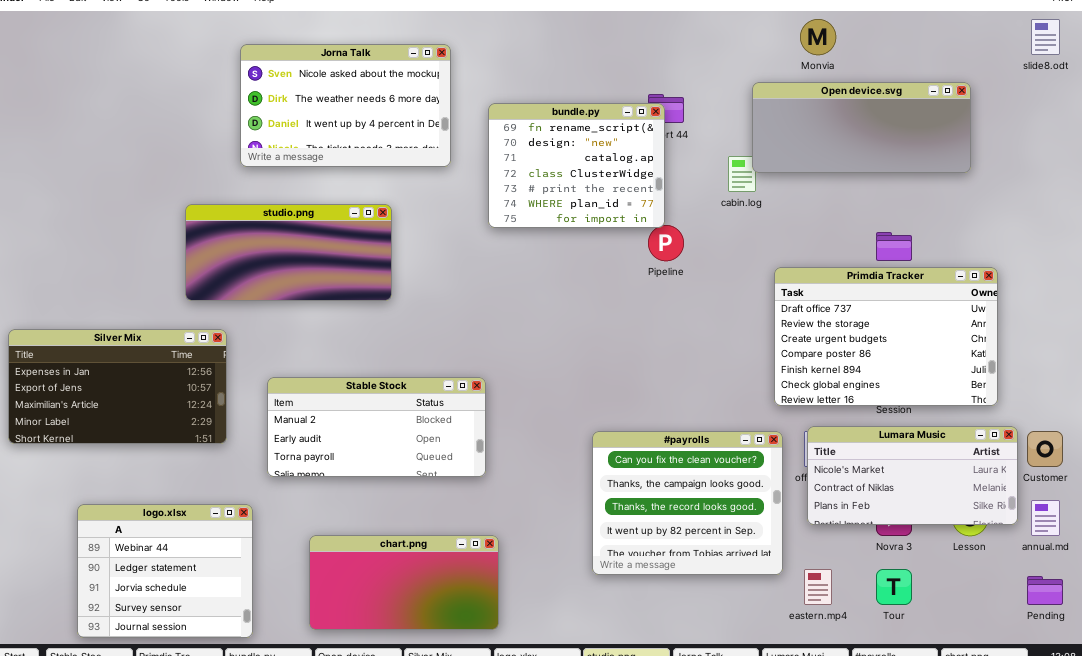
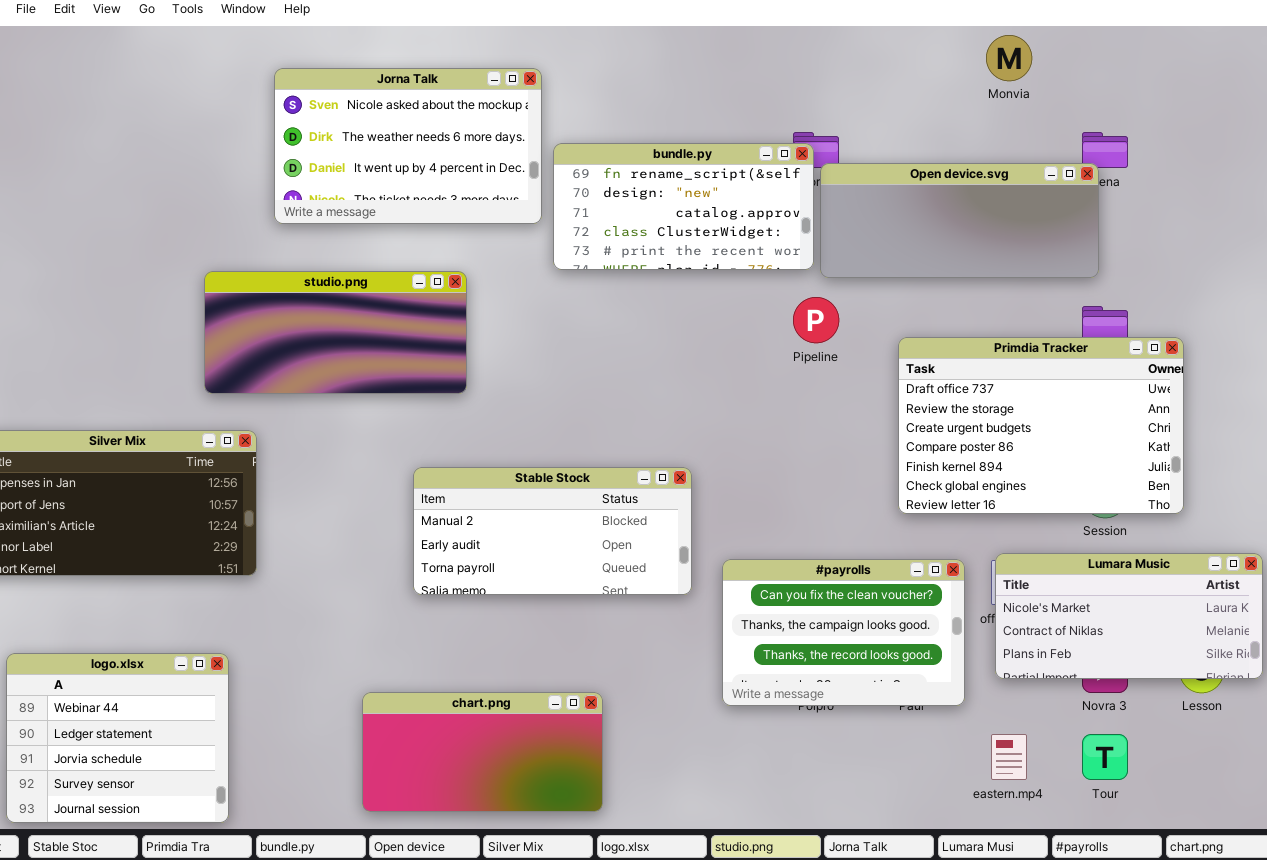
Open device.svg: [752,82,971,173] -> [820,163,1099,278], moved
bundle.py: [488,103,665,228] -> [553,143,814,270], resized
Primdia Tracker: [774,267,998,406] -> [898,337,1184,514], moved
Stable Stock: [267,377,486,477] -> [413,467,692,595], moved
#payrolls: [592,431,783,575] -> [722,559,965,706], resized
logo.xlsx: [77,504,253,638] -> [6,653,229,823], moved

